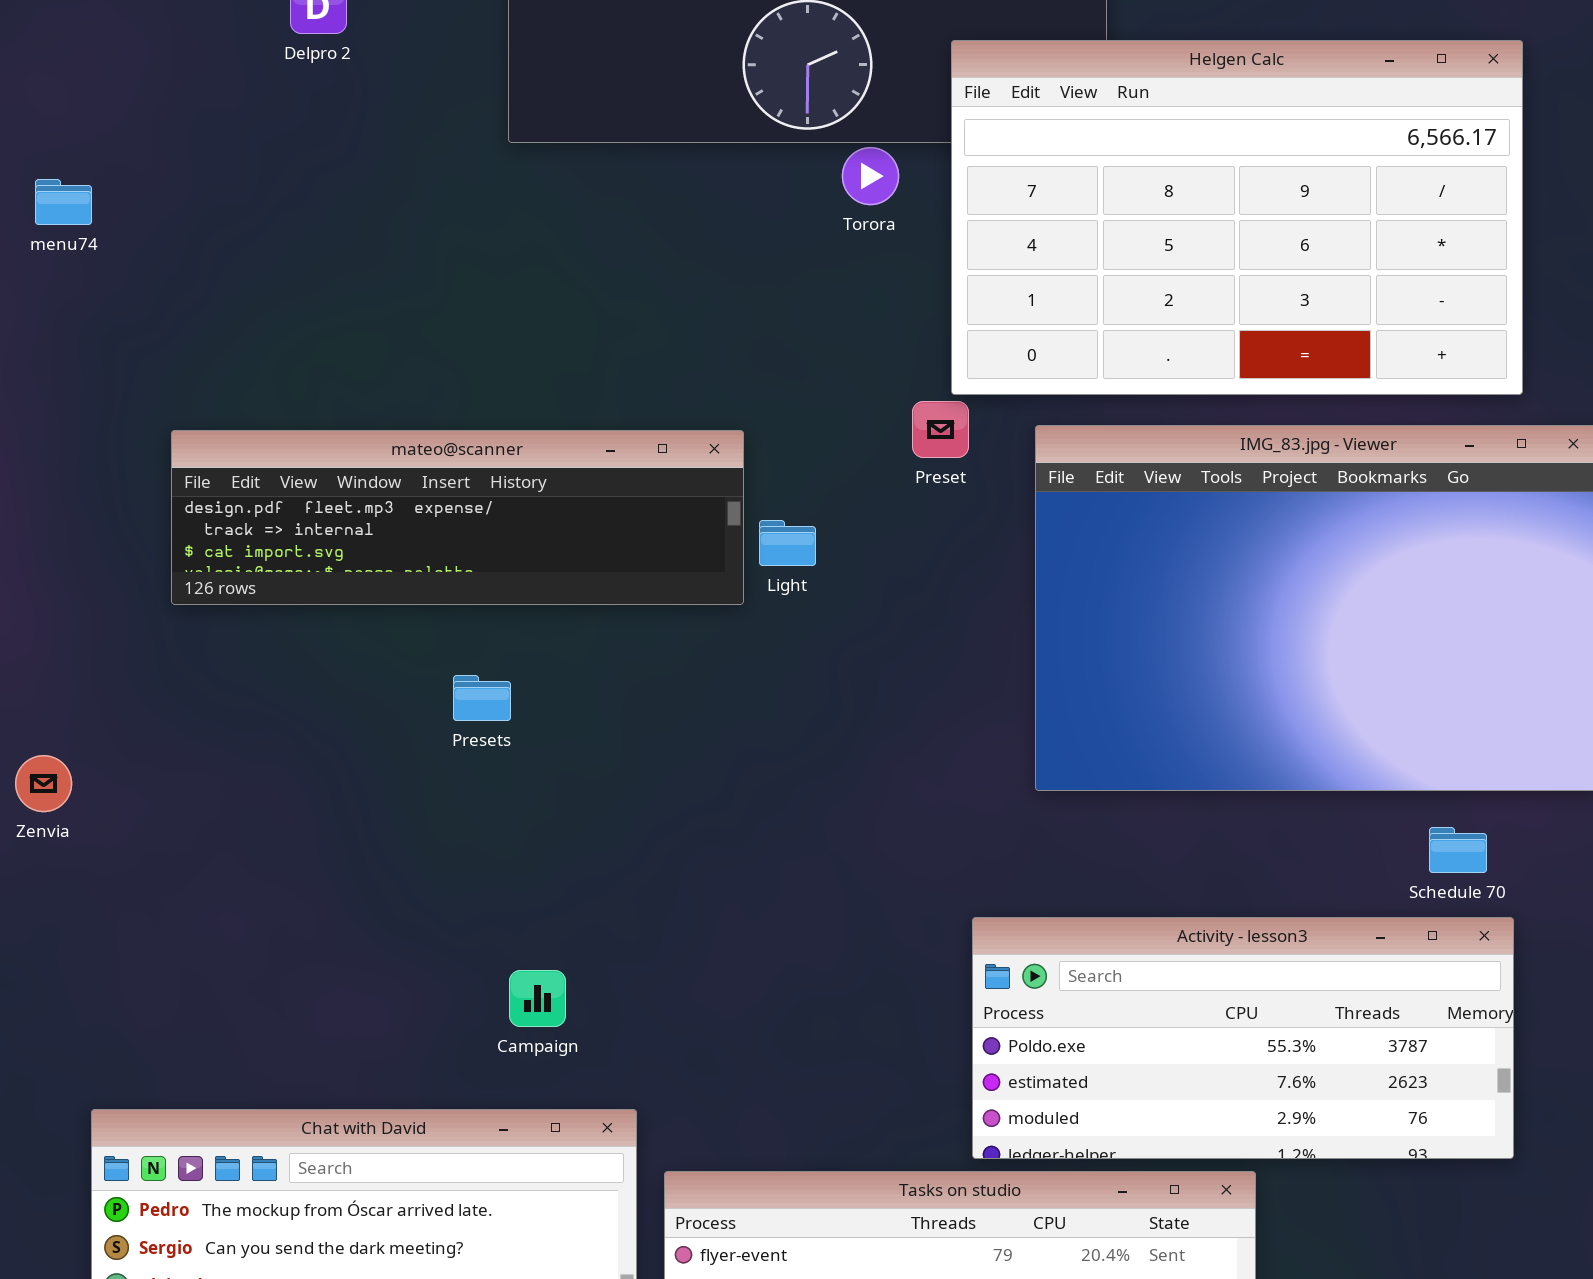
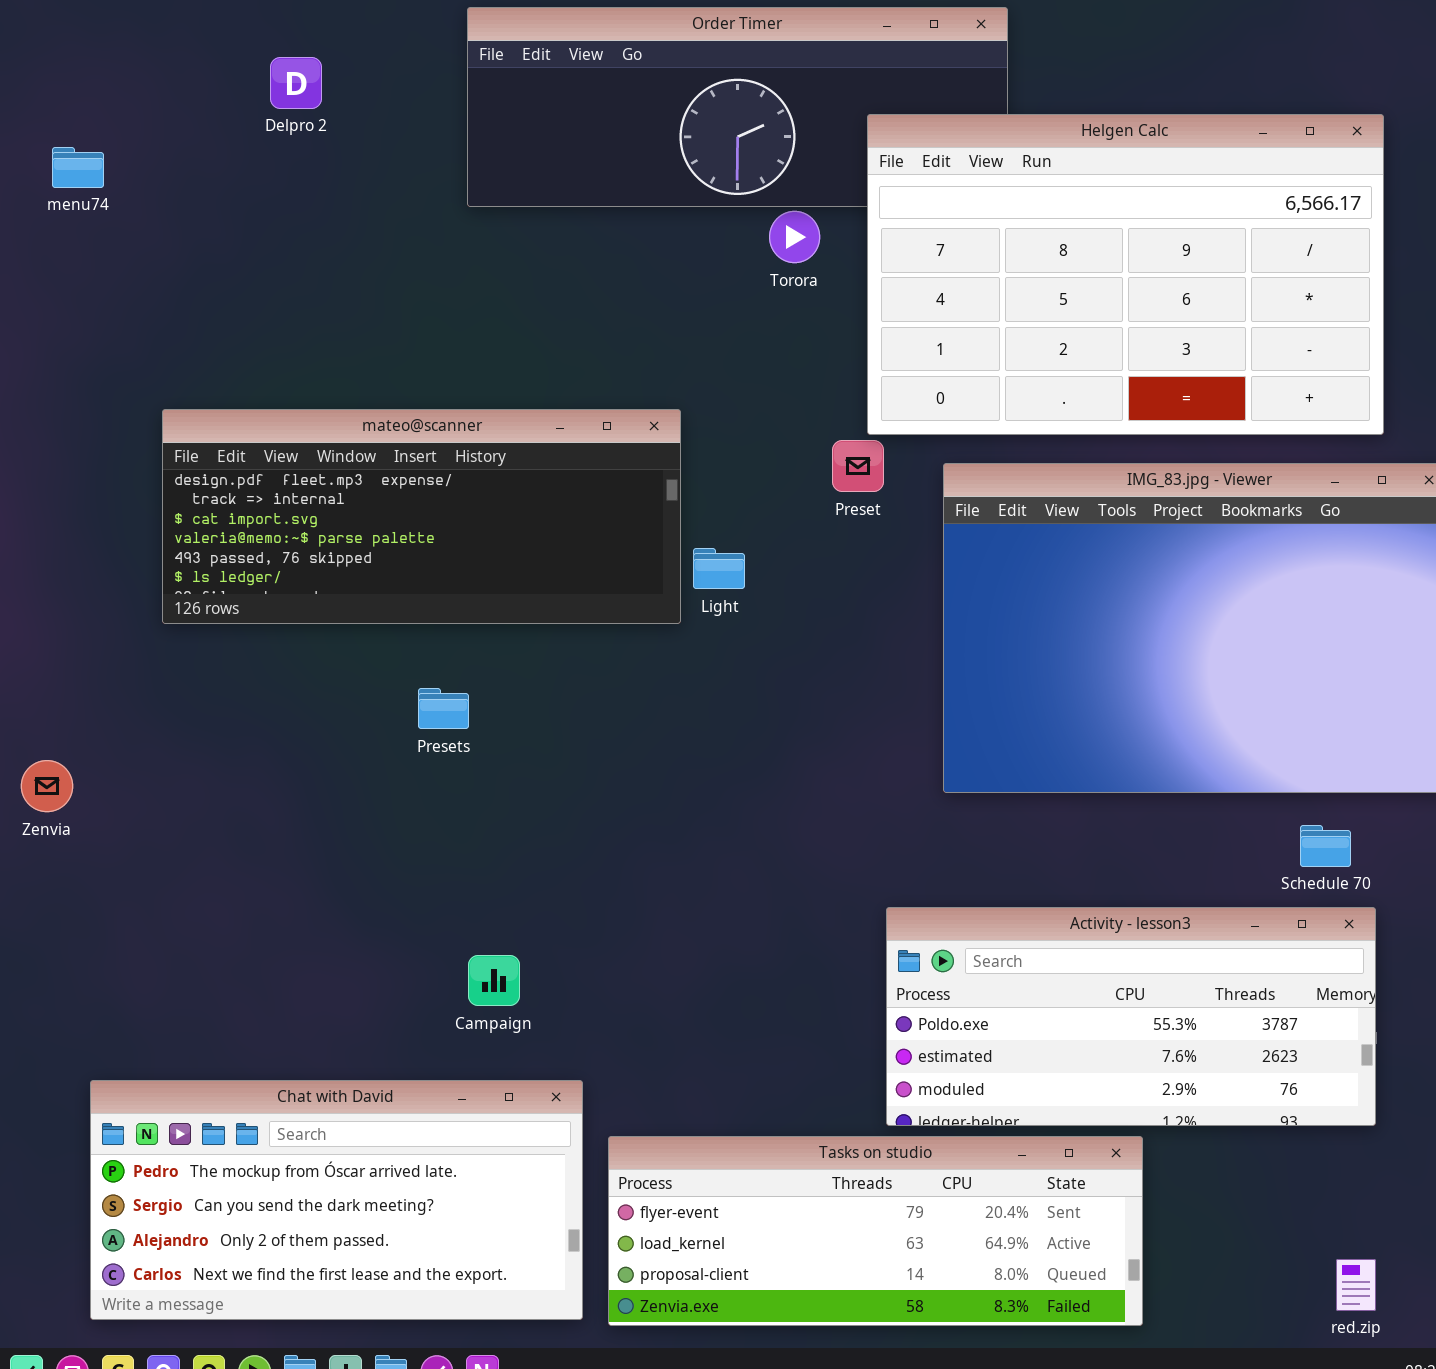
menu74: [35,179,92,225] -> [52,147,104,188], moved
mateo@scanner: [171,430,744,605] -> [162,409,681,624], resized

